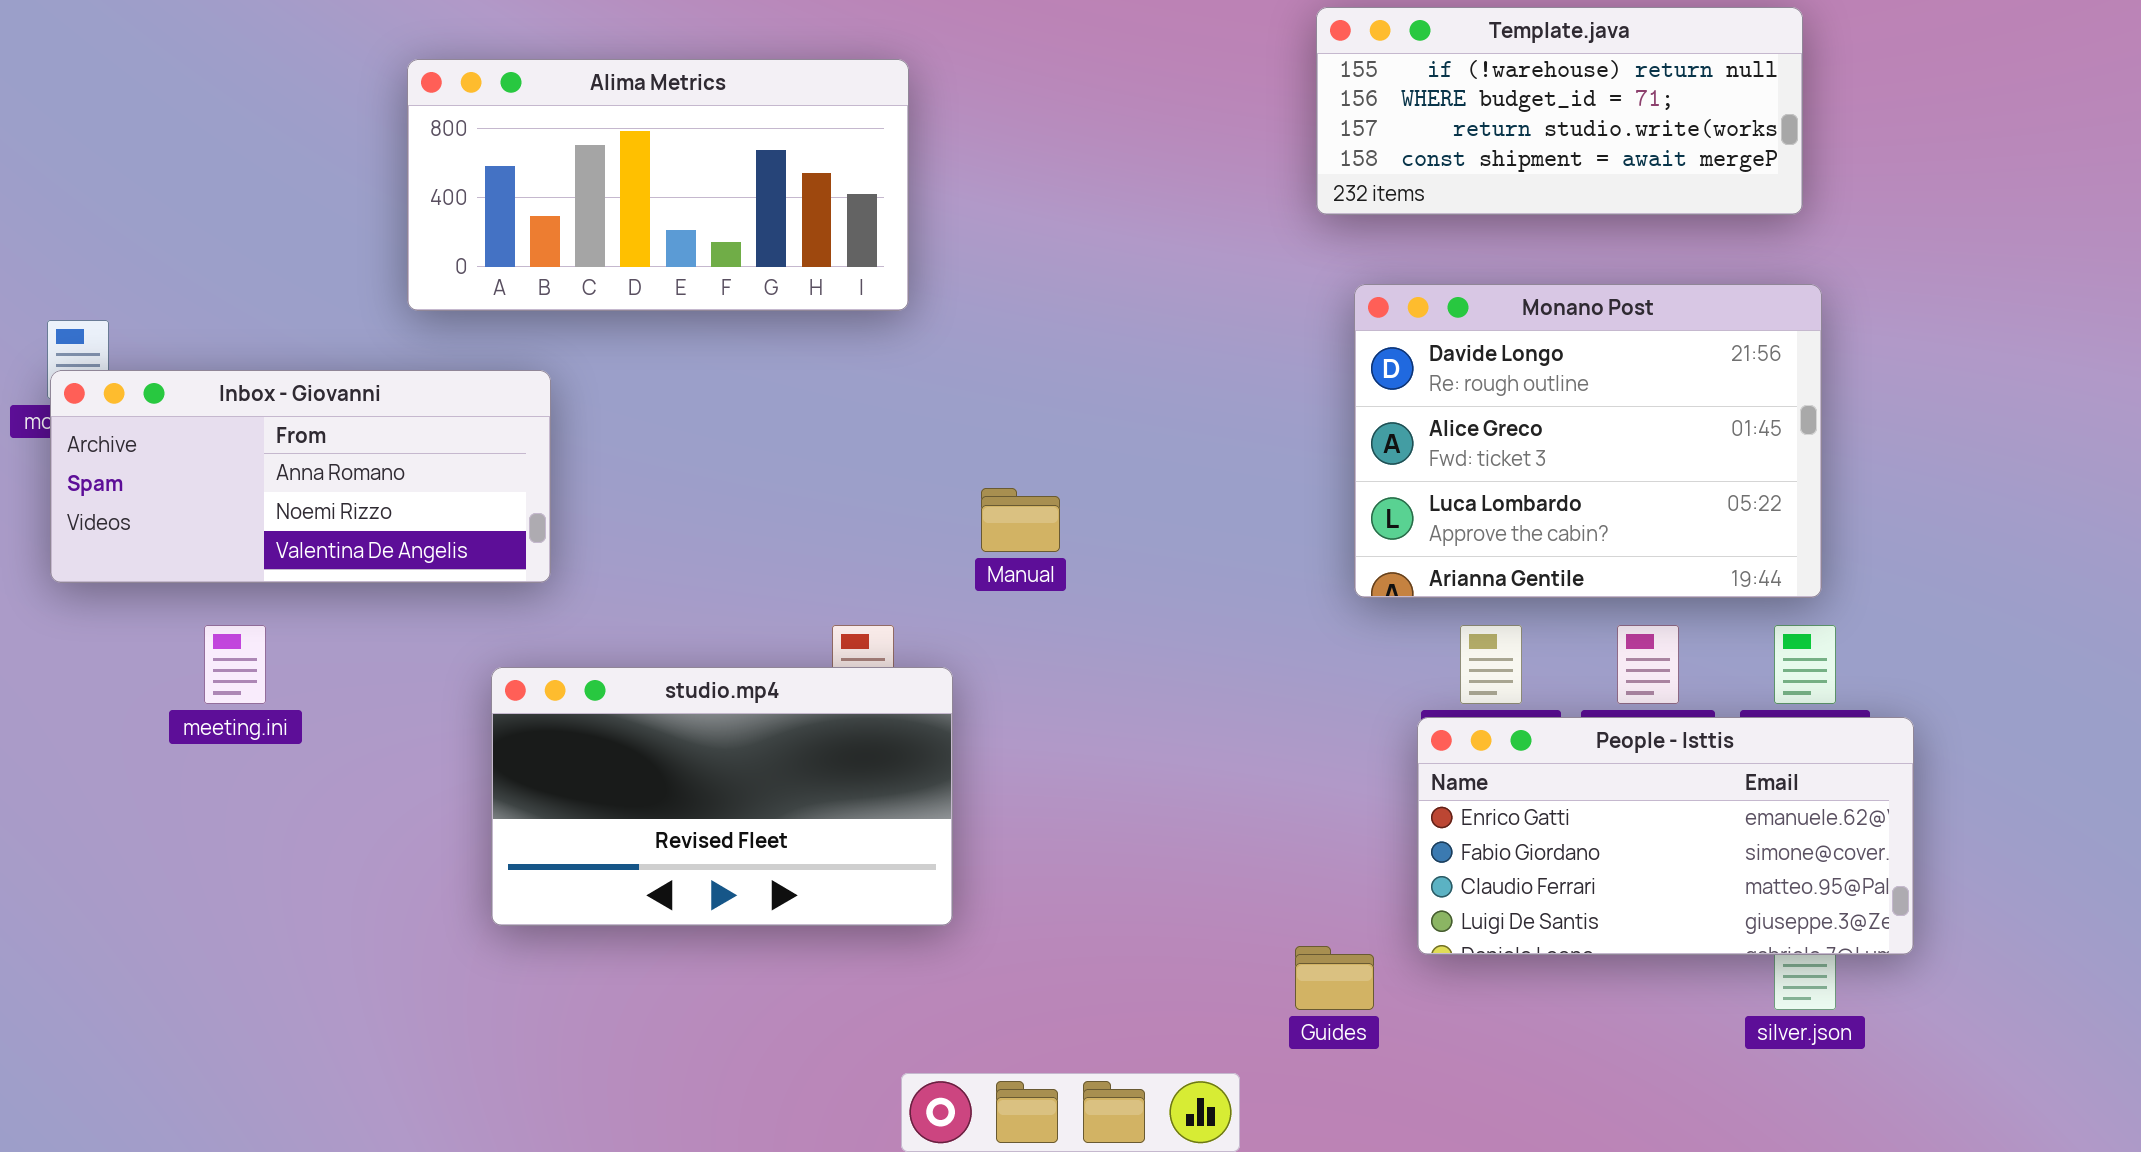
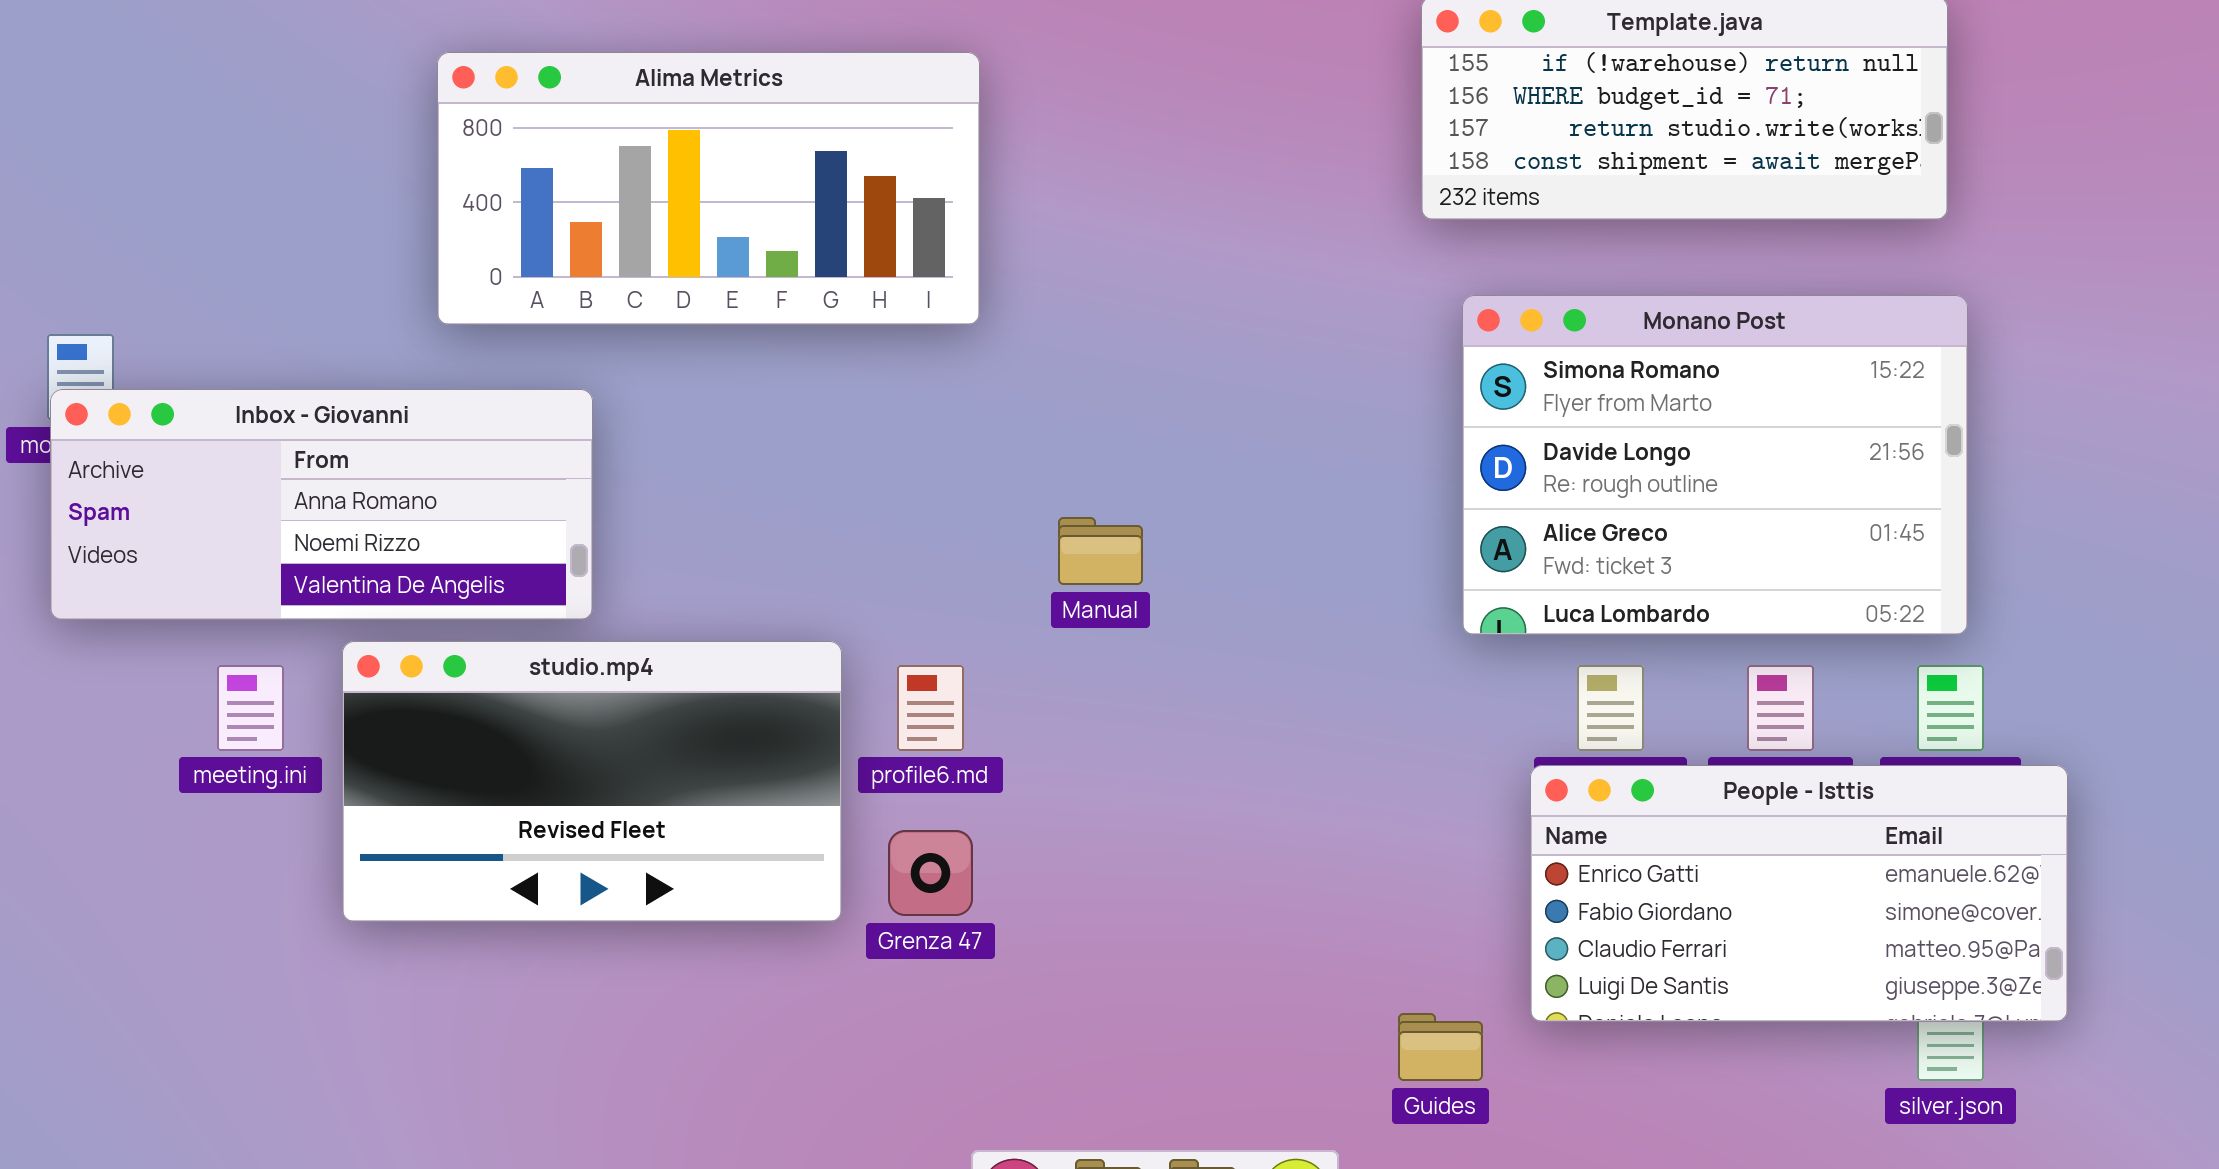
Monano Post: [1354,284,1822,598] -> [1462,295,1968,635], scrolled up 1 row
studio.mp4: [491,667,953,926] -> [342,641,842,922], moved

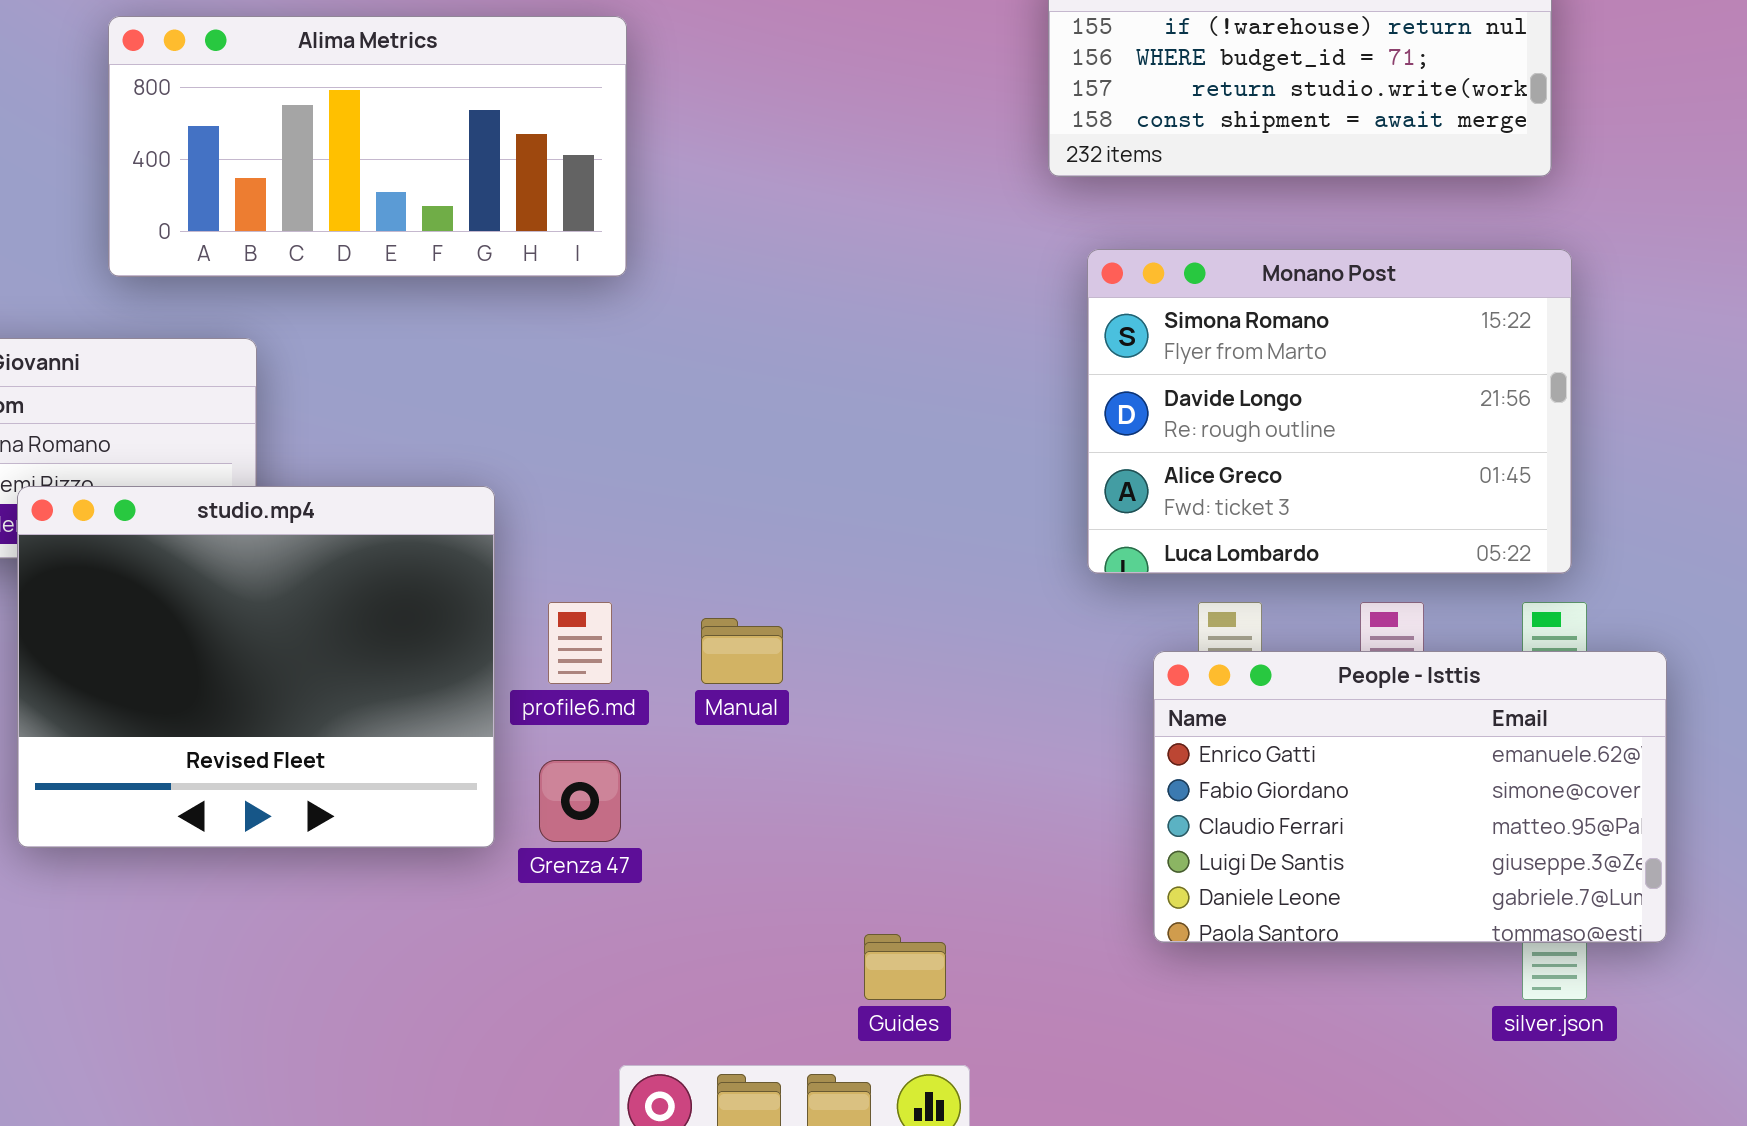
Manual: [1058,517,1143,585] -> [701,618,783,684], moved
studio.mp4: [342,641,842,922] -> [17,486,495,848], resized
People - Isttis: [1530,765,2068,1022] -> [1153,651,1667,943], resized
Guides: [1398,1013,1483,1081] -> [864,934,946,1000], moved

